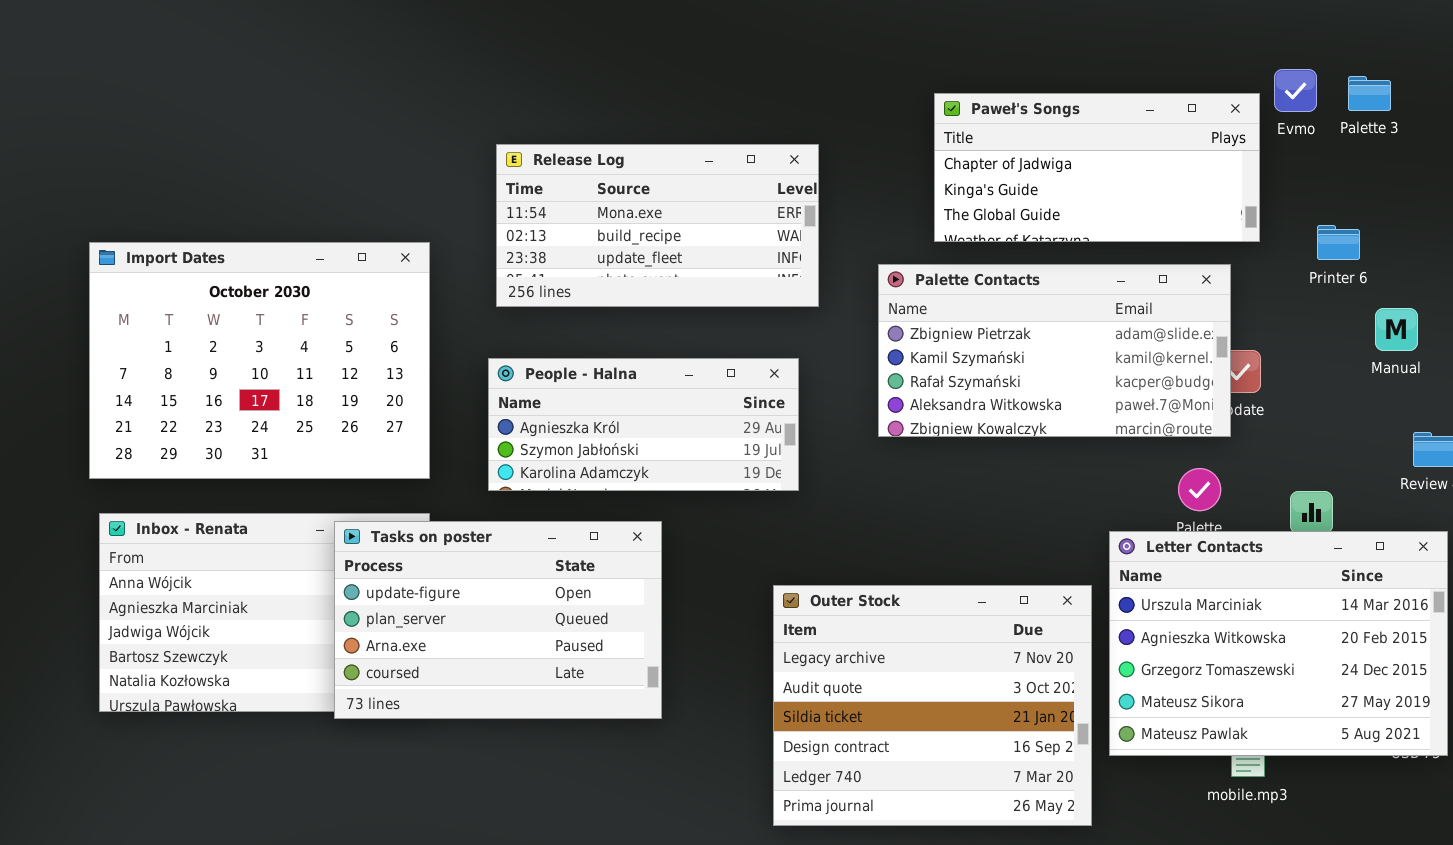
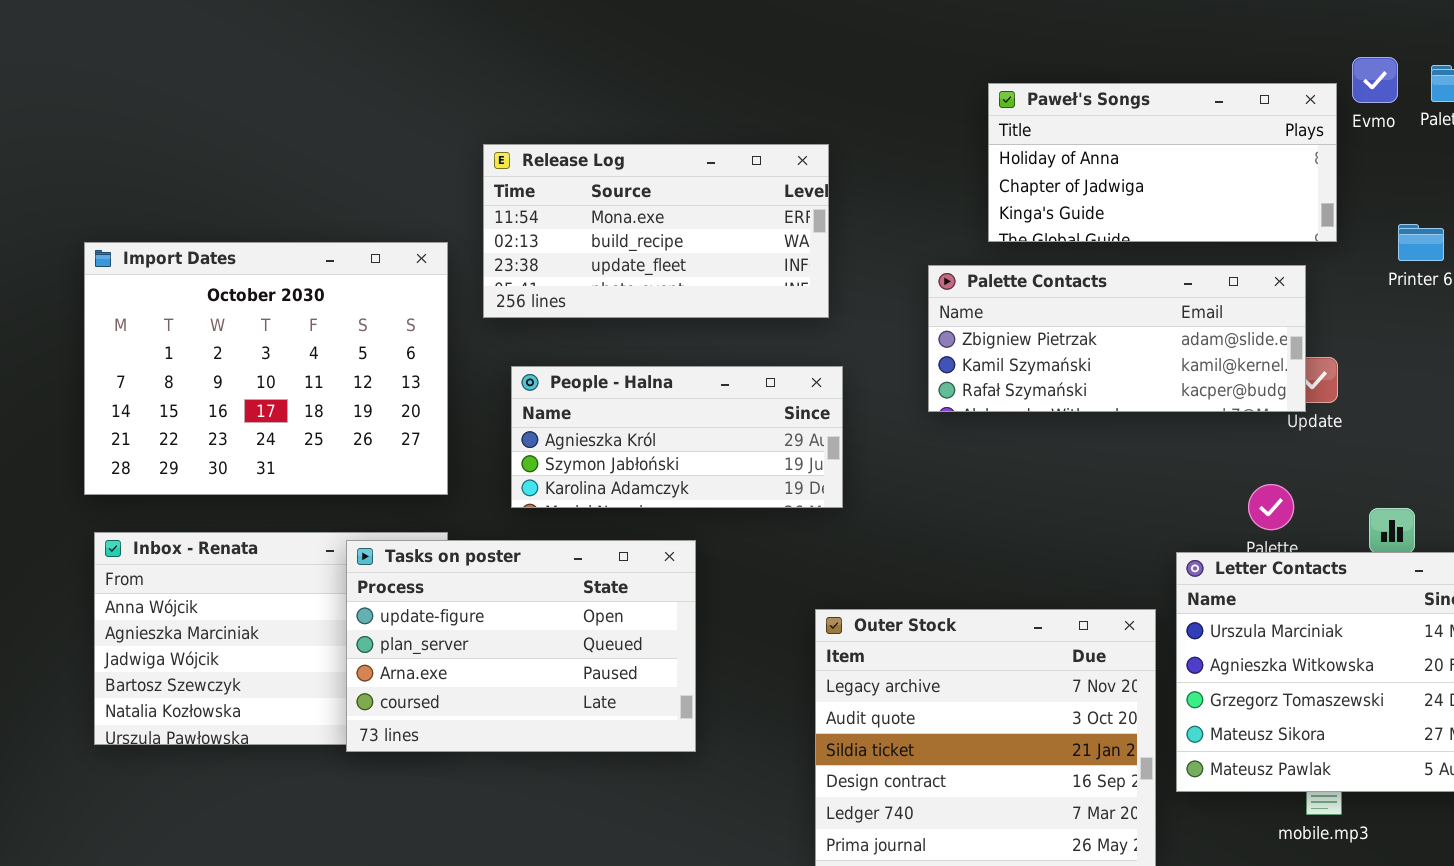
Paweł's Songs: [934,93,1260,242] -> [988,83,1337,242], scrolled up 1 row
Release Log: [496,144,819,307] -> [483,144,829,318], moved
Palette Contacts: [878,264,1231,437] -> [928,265,1306,412], resized

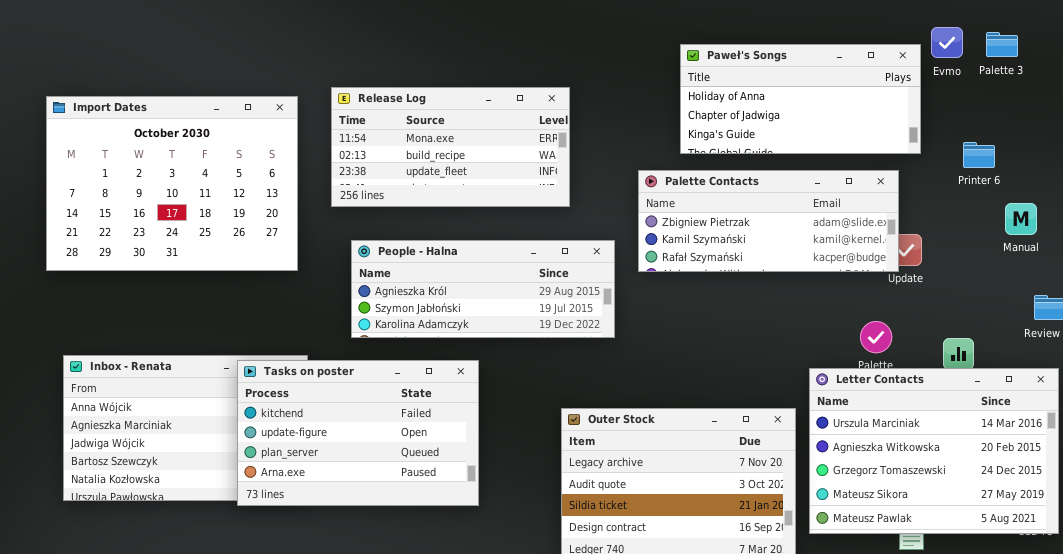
Import Dates: [84,242,448,495] -> [46,96,298,271], moved
People - Halna: [511,366,843,508] -> [351,240,615,338], resized
Tasks on poster: [346,540,696,752] -> [237,360,479,506], scrolled up 1 row

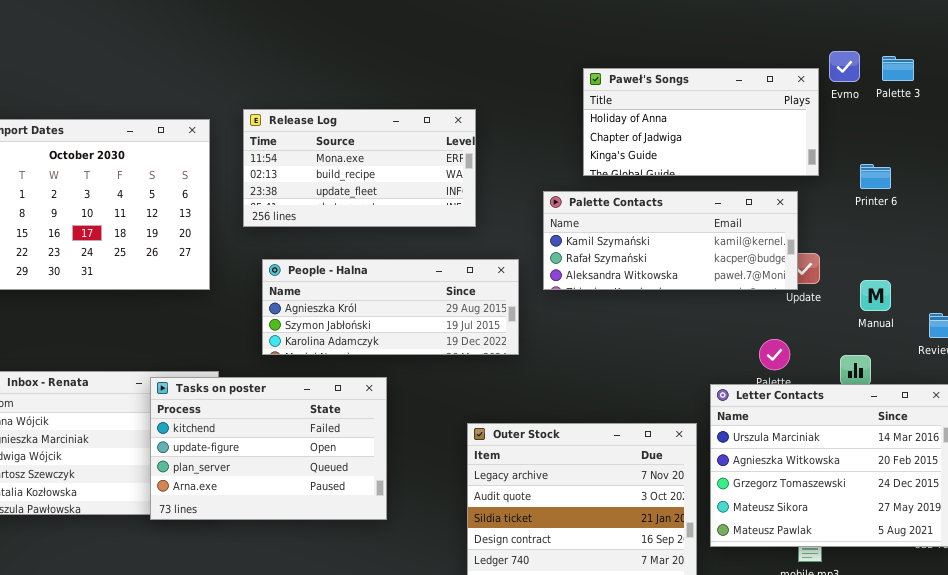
Palette Contacts: [638,170,899,272] -> [543,191,798,290], scrolled down 1 row
Manual: [1005,203,1037,235] -> [860,280,891,311], moved

